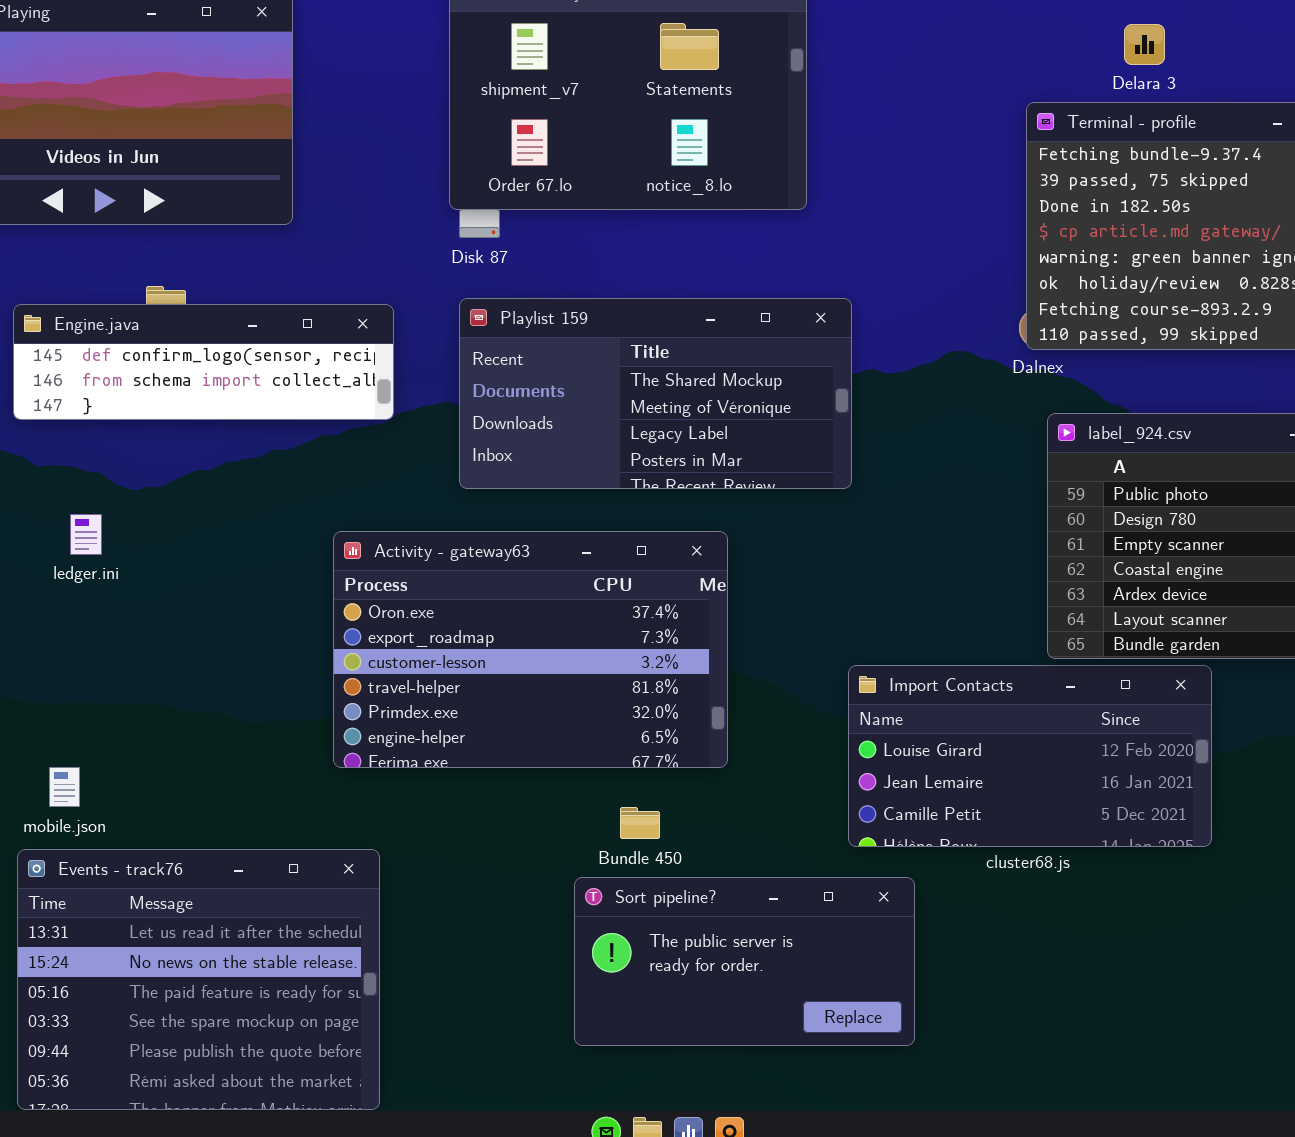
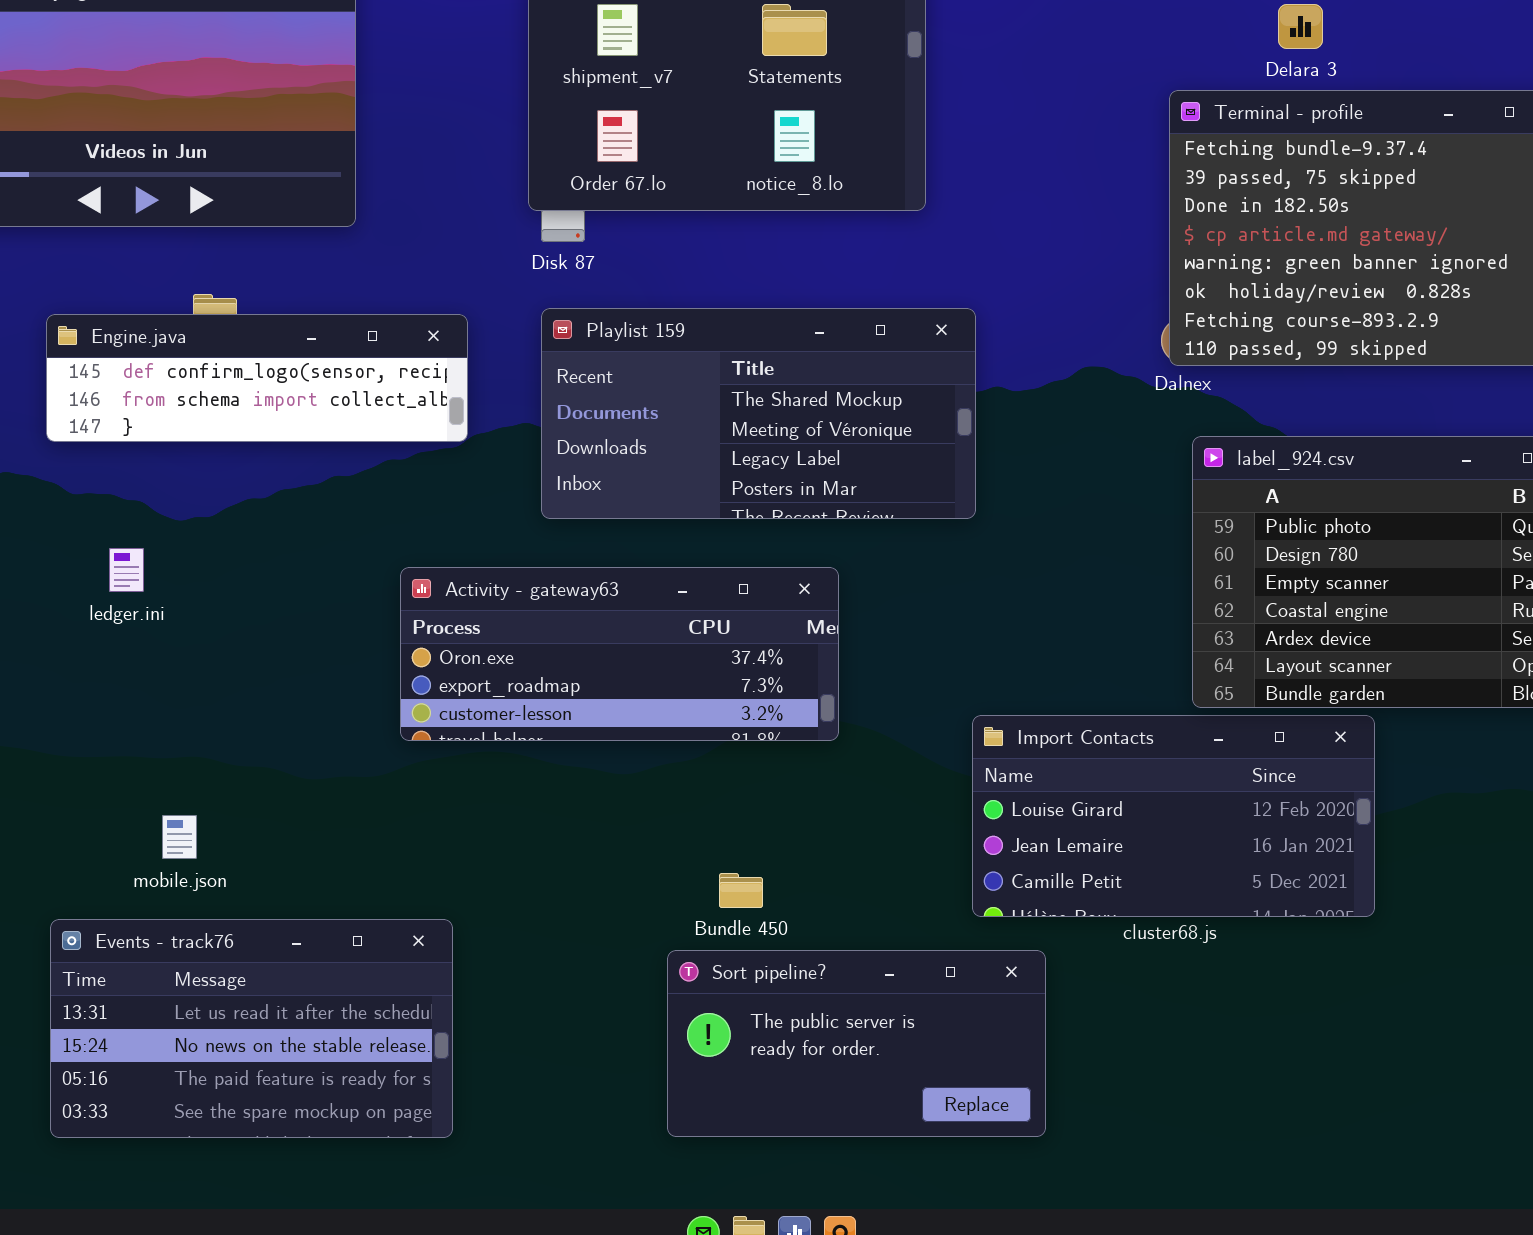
Activity - gateway63: [333,531,728,768] -> [400,567,839,741], resized
mobile.json: [49,767,80,807] -> [162,815,197,859], moved
Events - track76: [17,849,380,1110] -> [50,919,453,1138], resized

